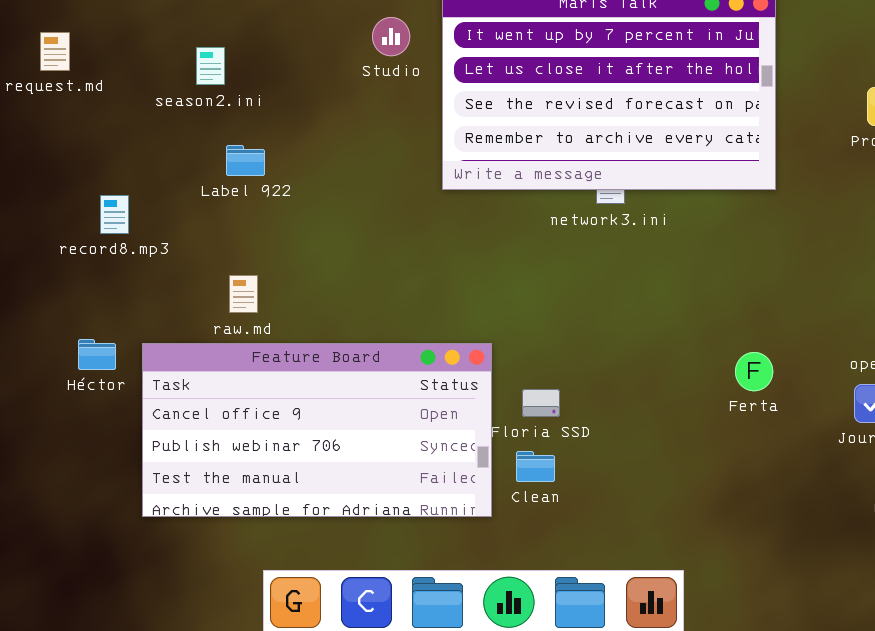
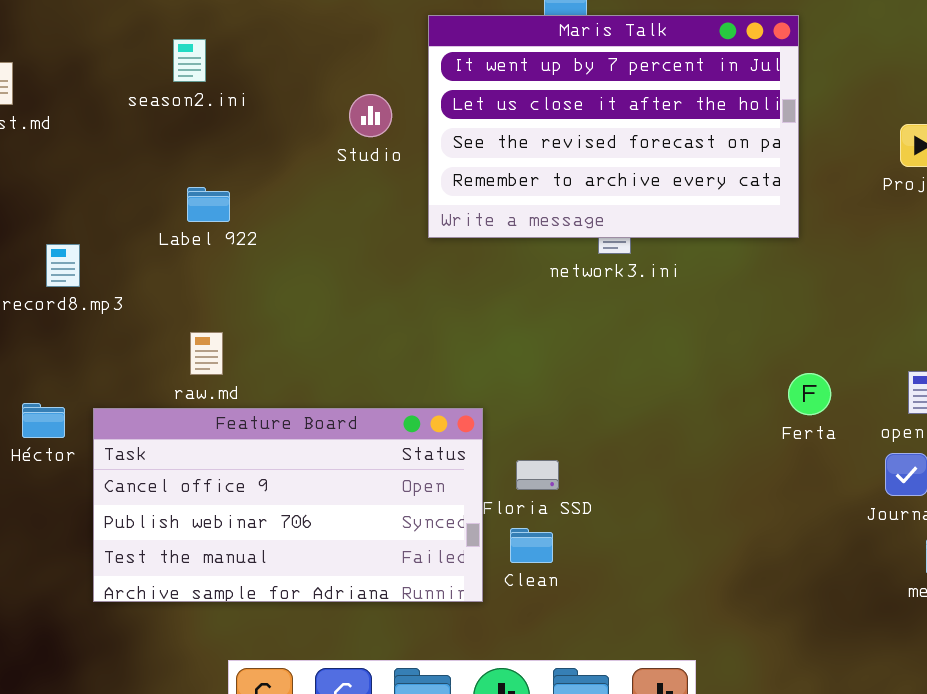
Studio: [372,17,410,56] -> [349,94,392,137], moved
season2.ini: [196,47,225,85] -> [173,39,206,82], moved
Ferta: [735,352,773,391] -> [788,373,831,415], moved

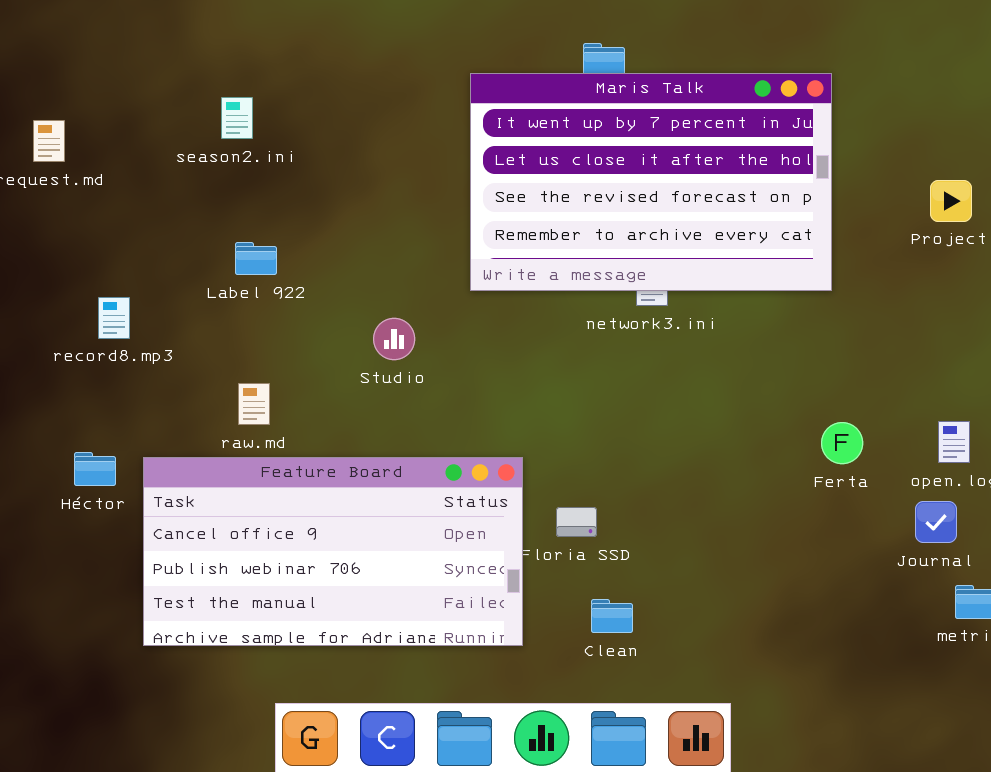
Studio: [349,94,392,137] -> [373,318,415,360], moved
Clean: [510,528,553,563] -> [591,599,633,633], moved

